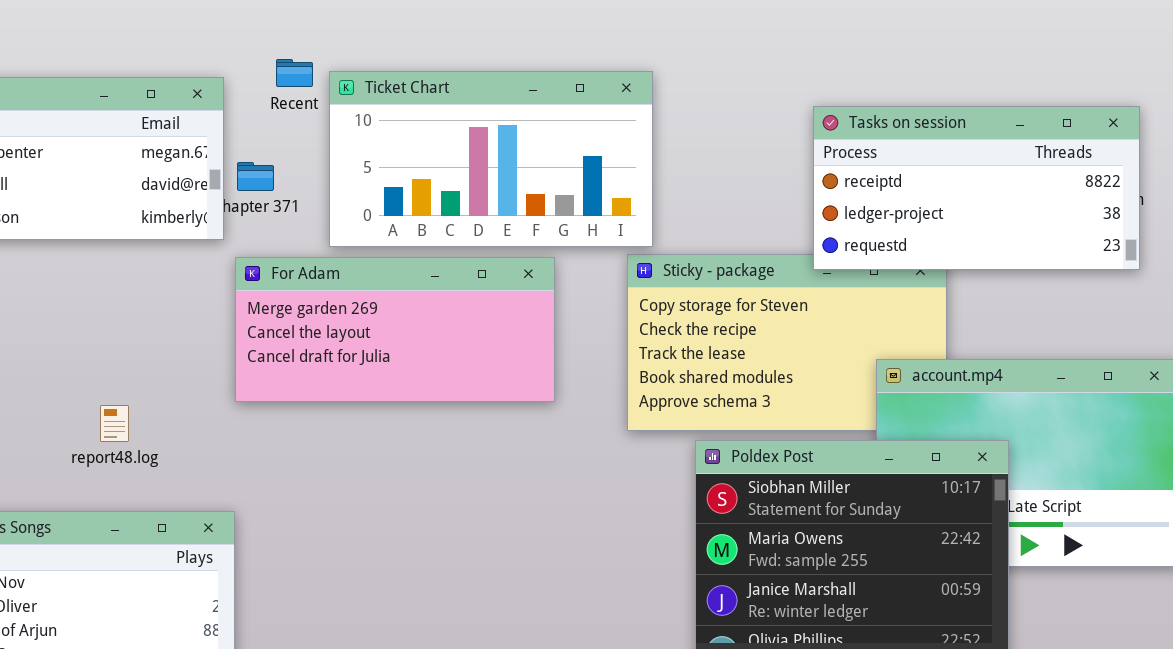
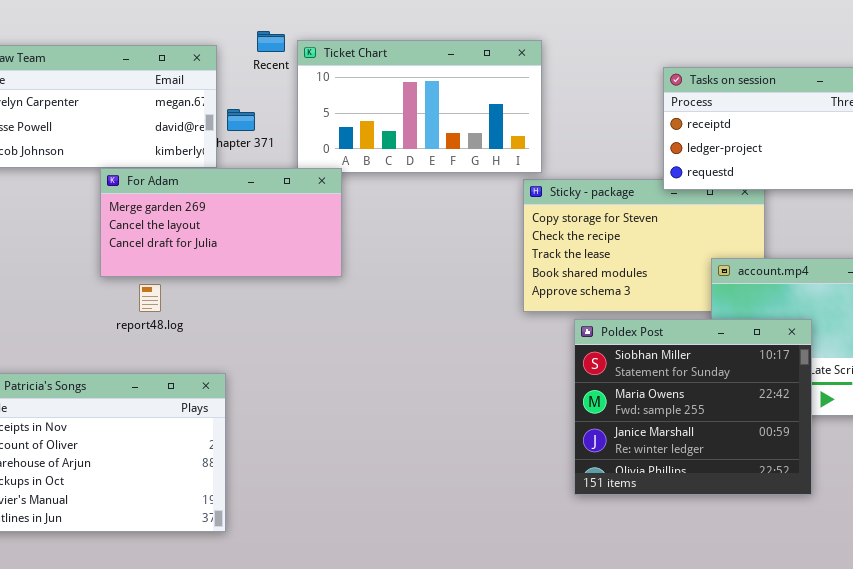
For Adam: [235,257,555,402] -> [100,168,342,277], moved
report48.log: [100,405,129,442] -> [139,284,161,312], moved

